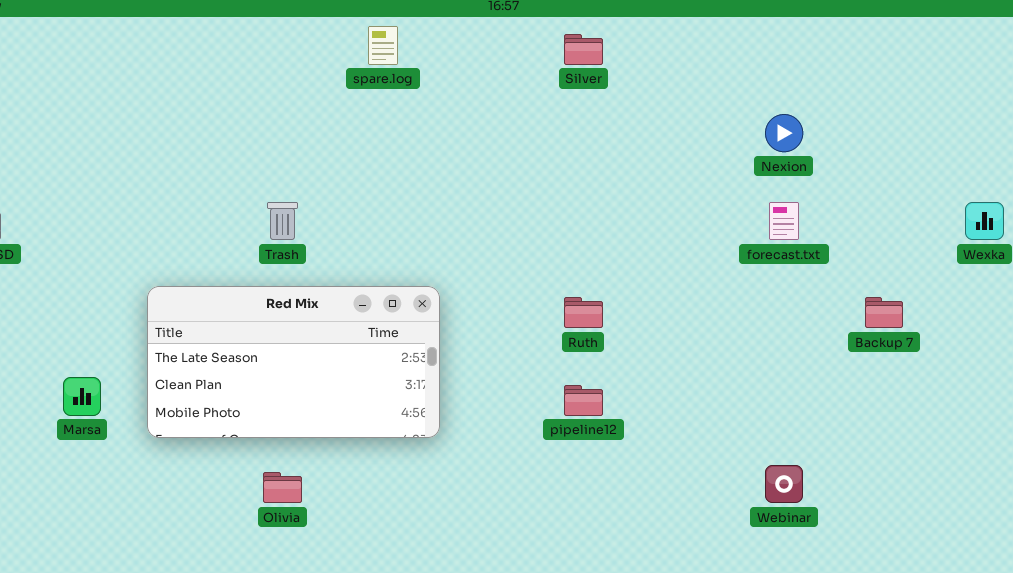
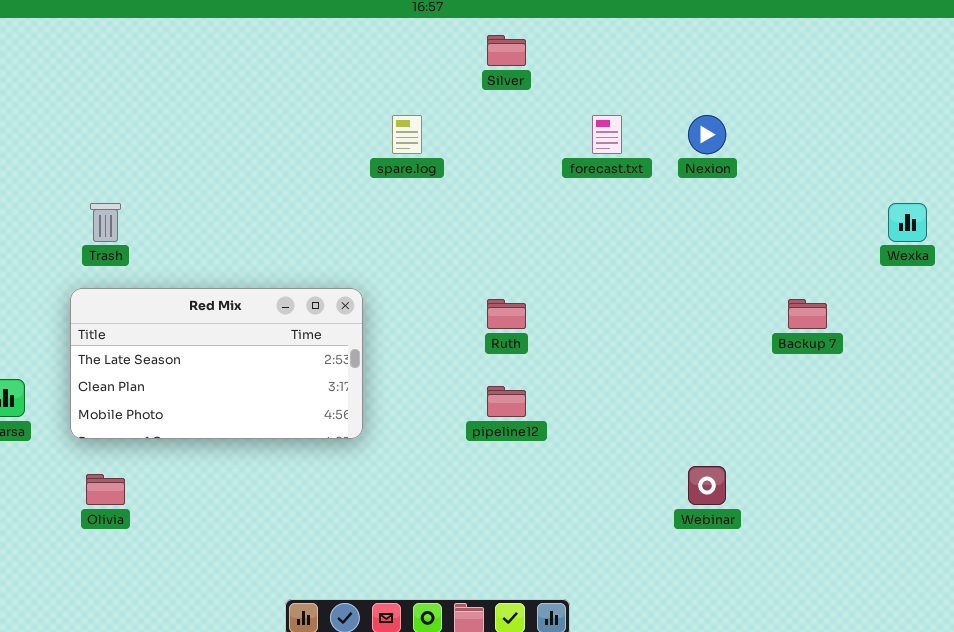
spare.log: [368,26,398,65] -> [392,115,422,154], moved
Trash: [267,202,298,240] -> [90,203,121,242], moved
forecast.txt: [769,202,799,240] -> [592,115,622,154], moved
Olivia: [263,472,302,503] -> [86,474,125,505], moved

